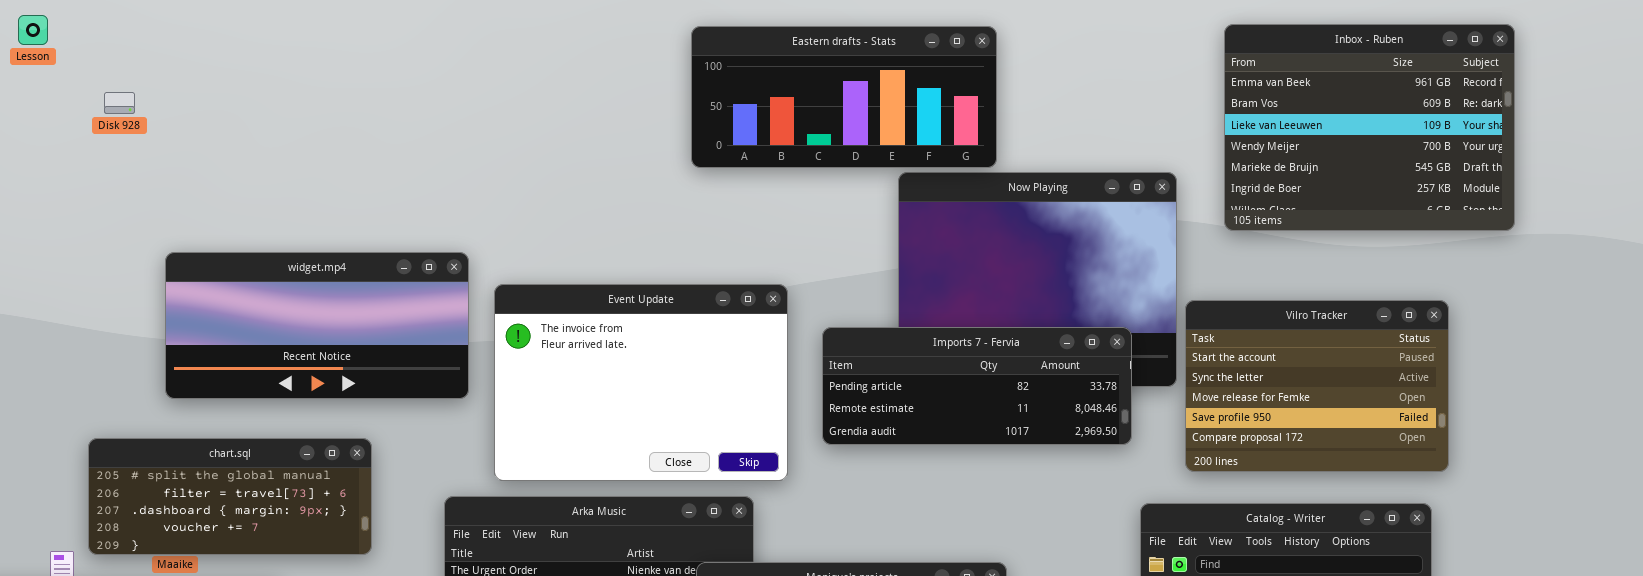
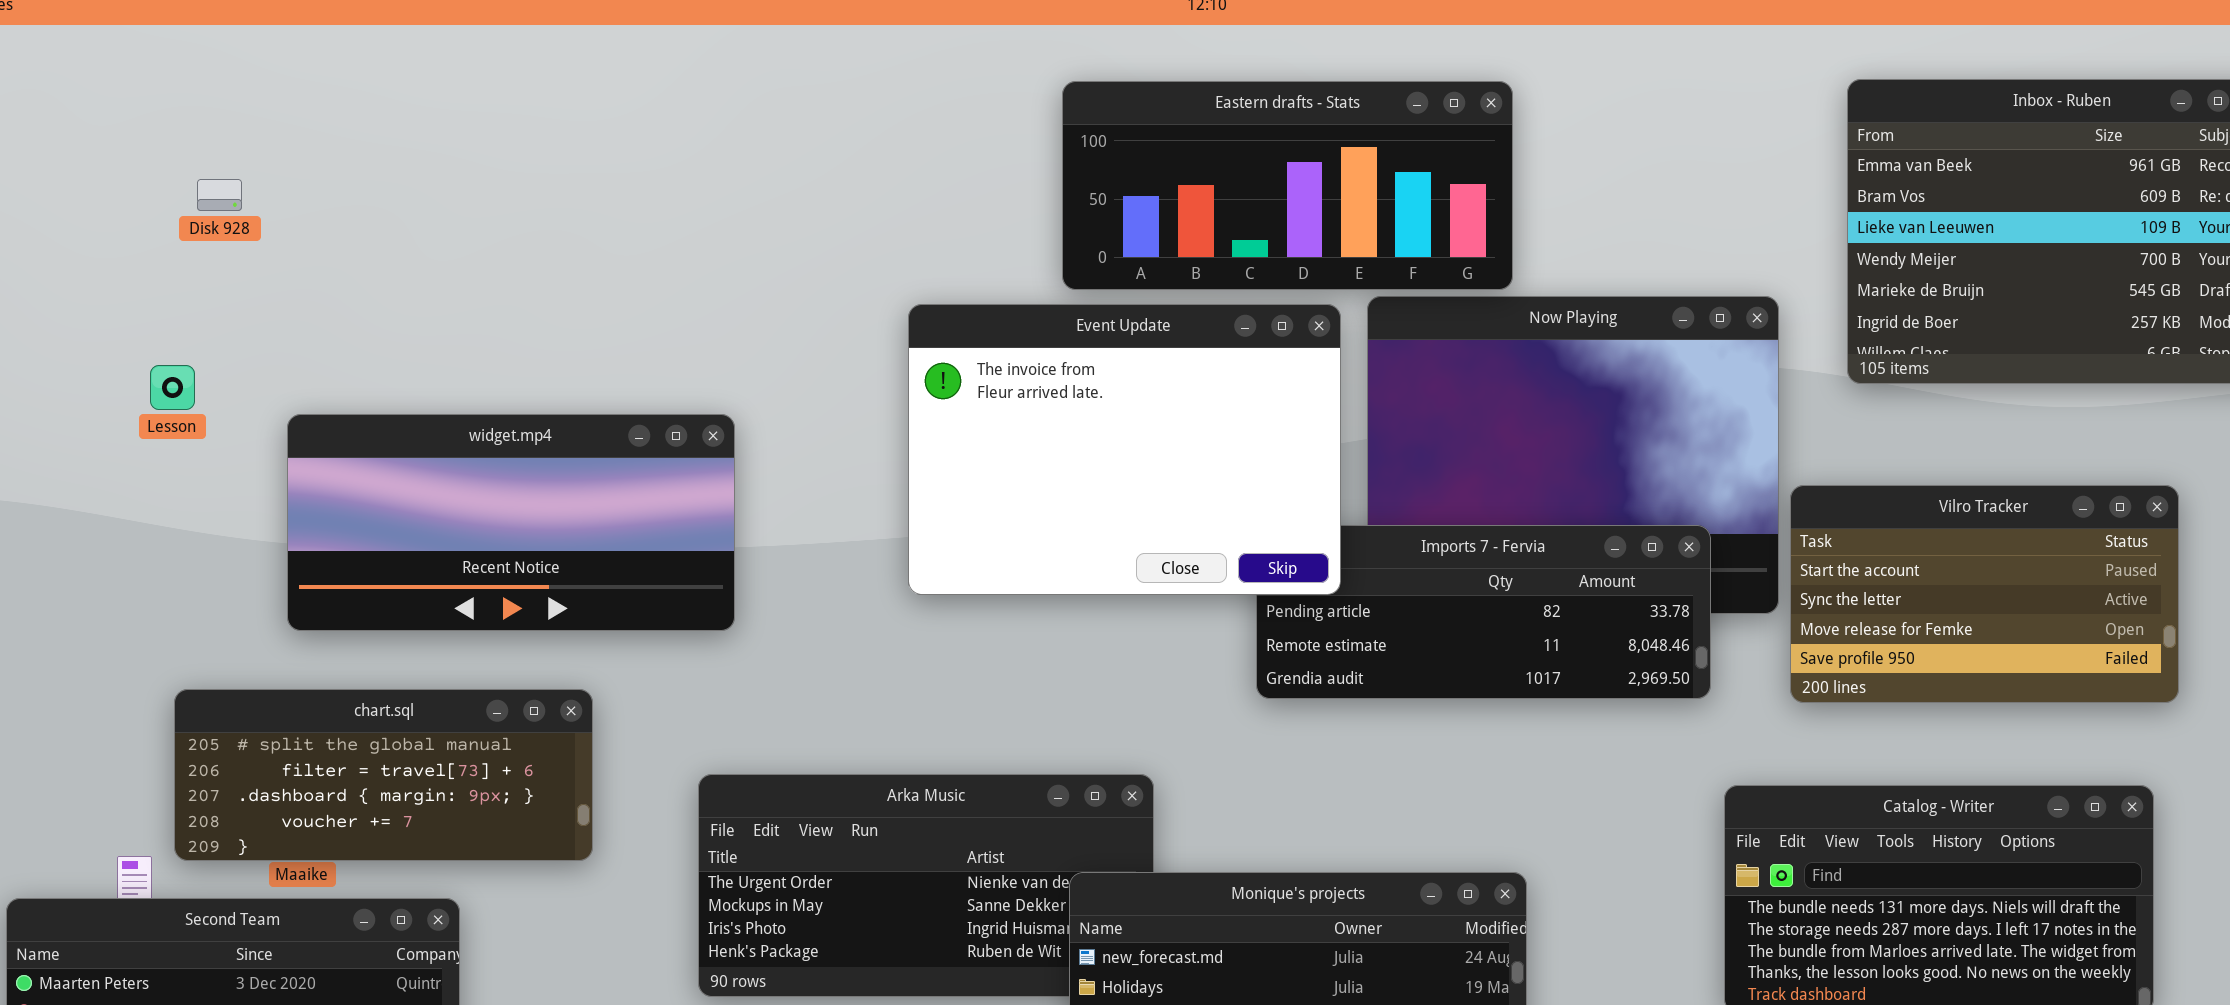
Lesson: [18,15,48,45] -> [150,365,195,410], moved
Event Update: [494,284,788,481] -> [908,304,1341,595], moved
Vilro Tracker: [1185,300,1449,472] -> [1790,485,2179,703], resized

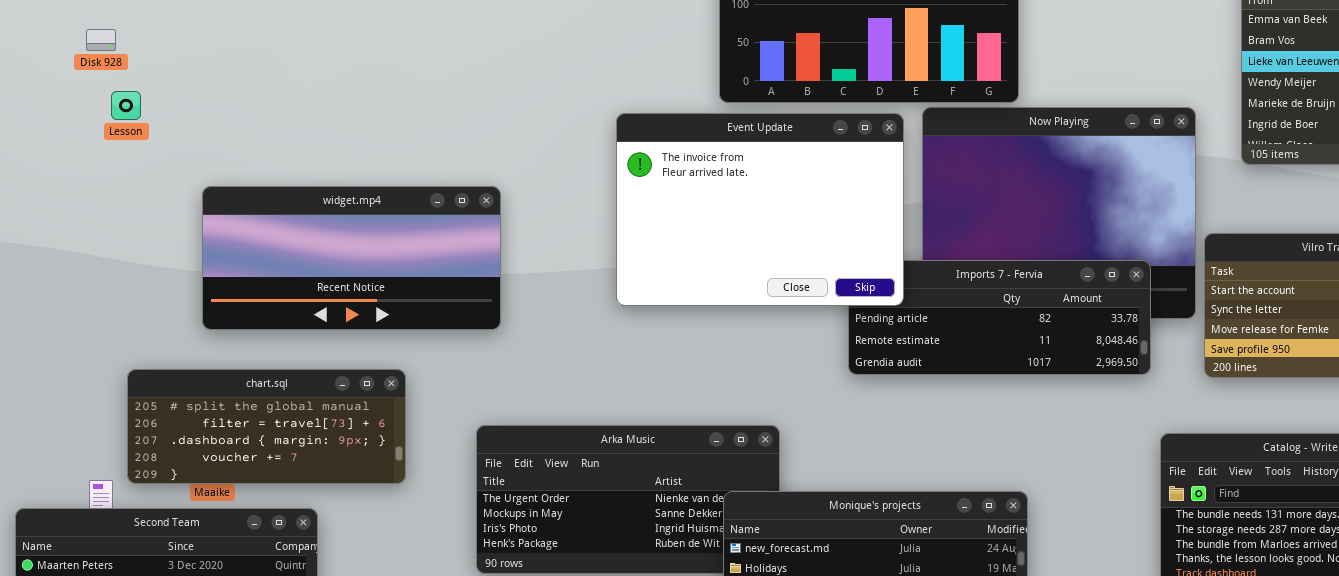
Disk 928: [197,179,242,211] -> [86,29,116,51], moved
Lesson: [150,365,195,410] -> [111,91,141,120], moved

